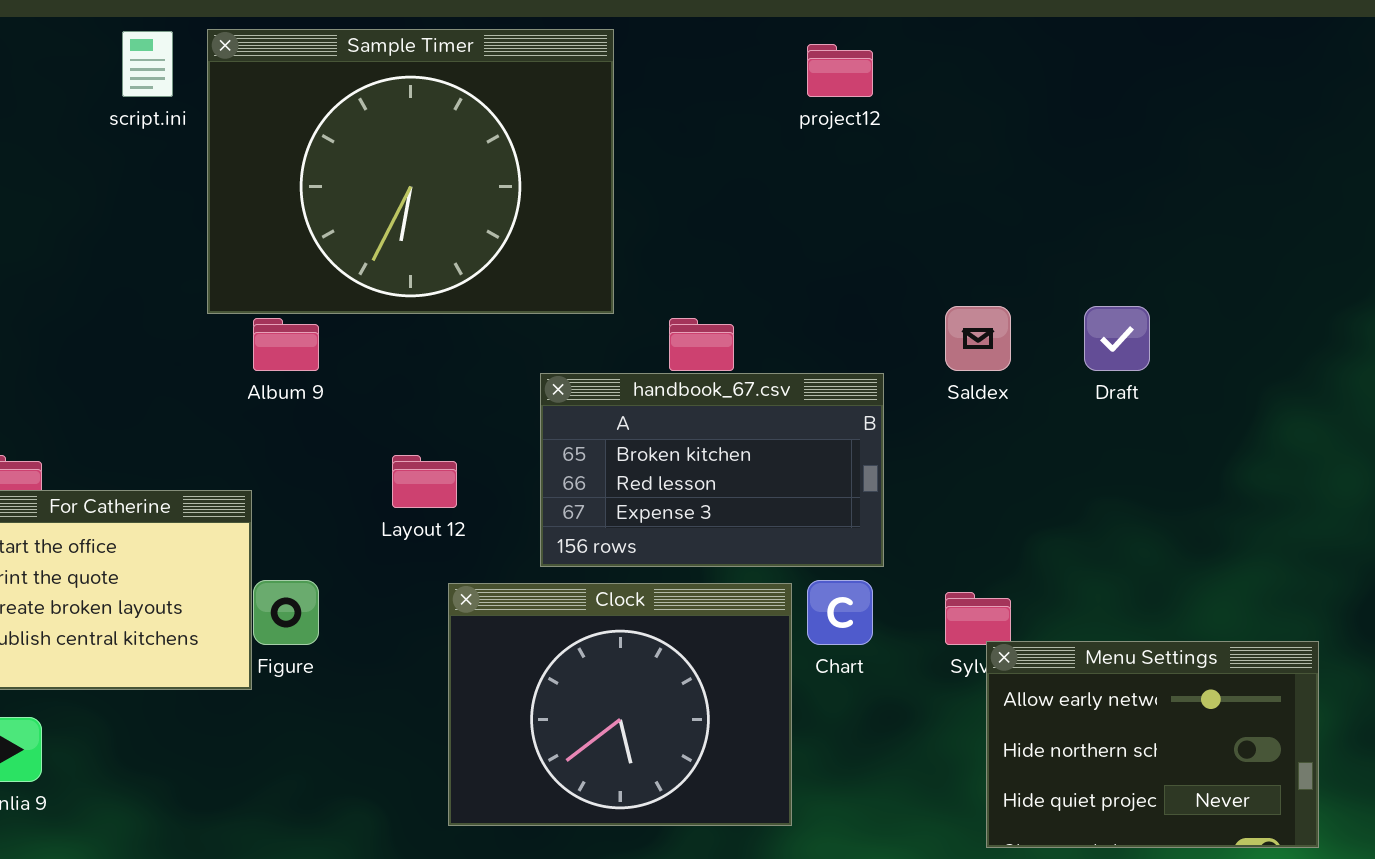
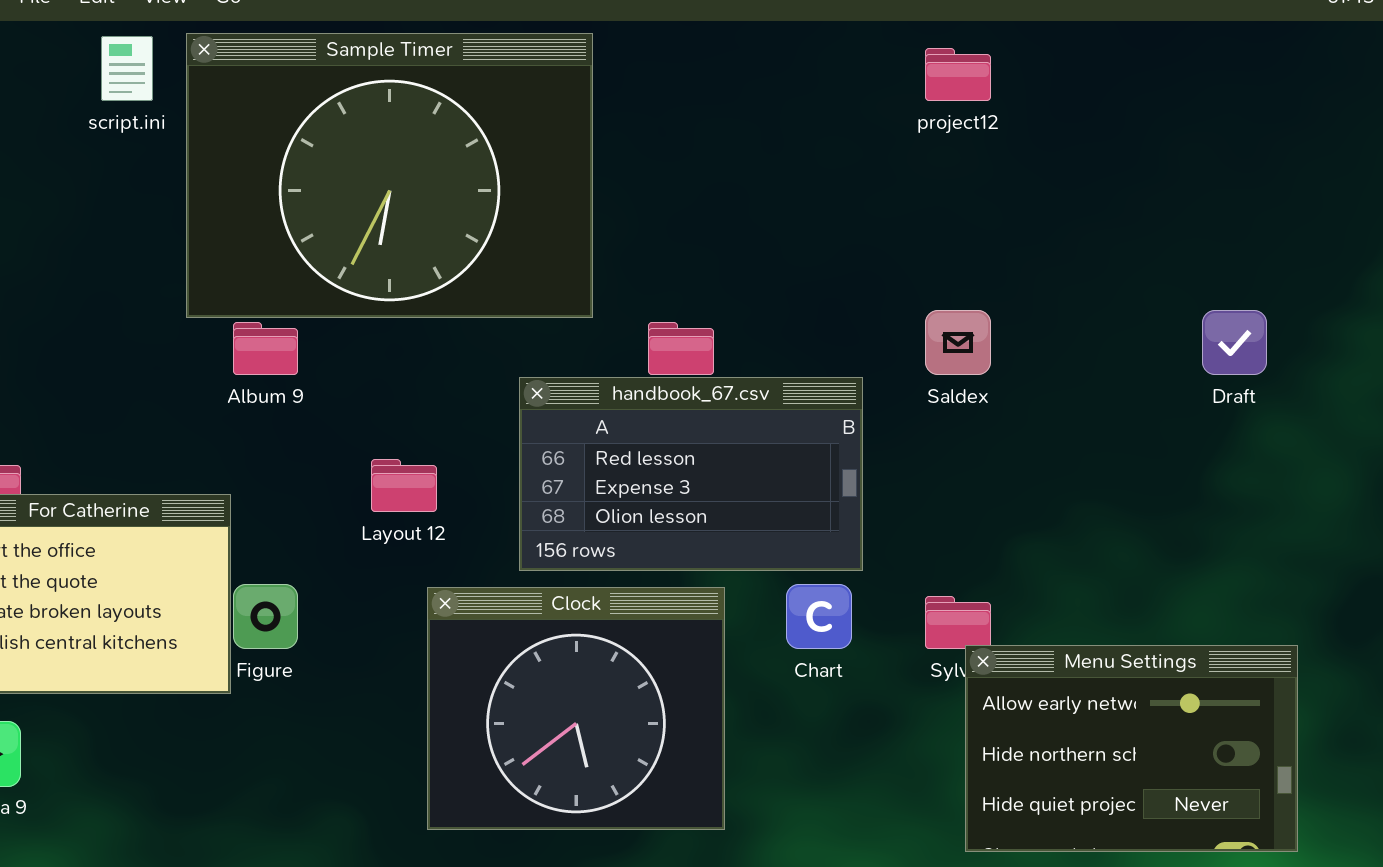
project12: [807,44,873,97] -> [925,48,991,101], moved
Draft: [1084,306,1150,371] -> [1202,310,1267,375], moved
handbook_67.csv: [540,373,884,567] -> [519,377,863,571], scrolled down 1 row
Clock: [448,583,792,826] -> [427,587,725,830], resized

